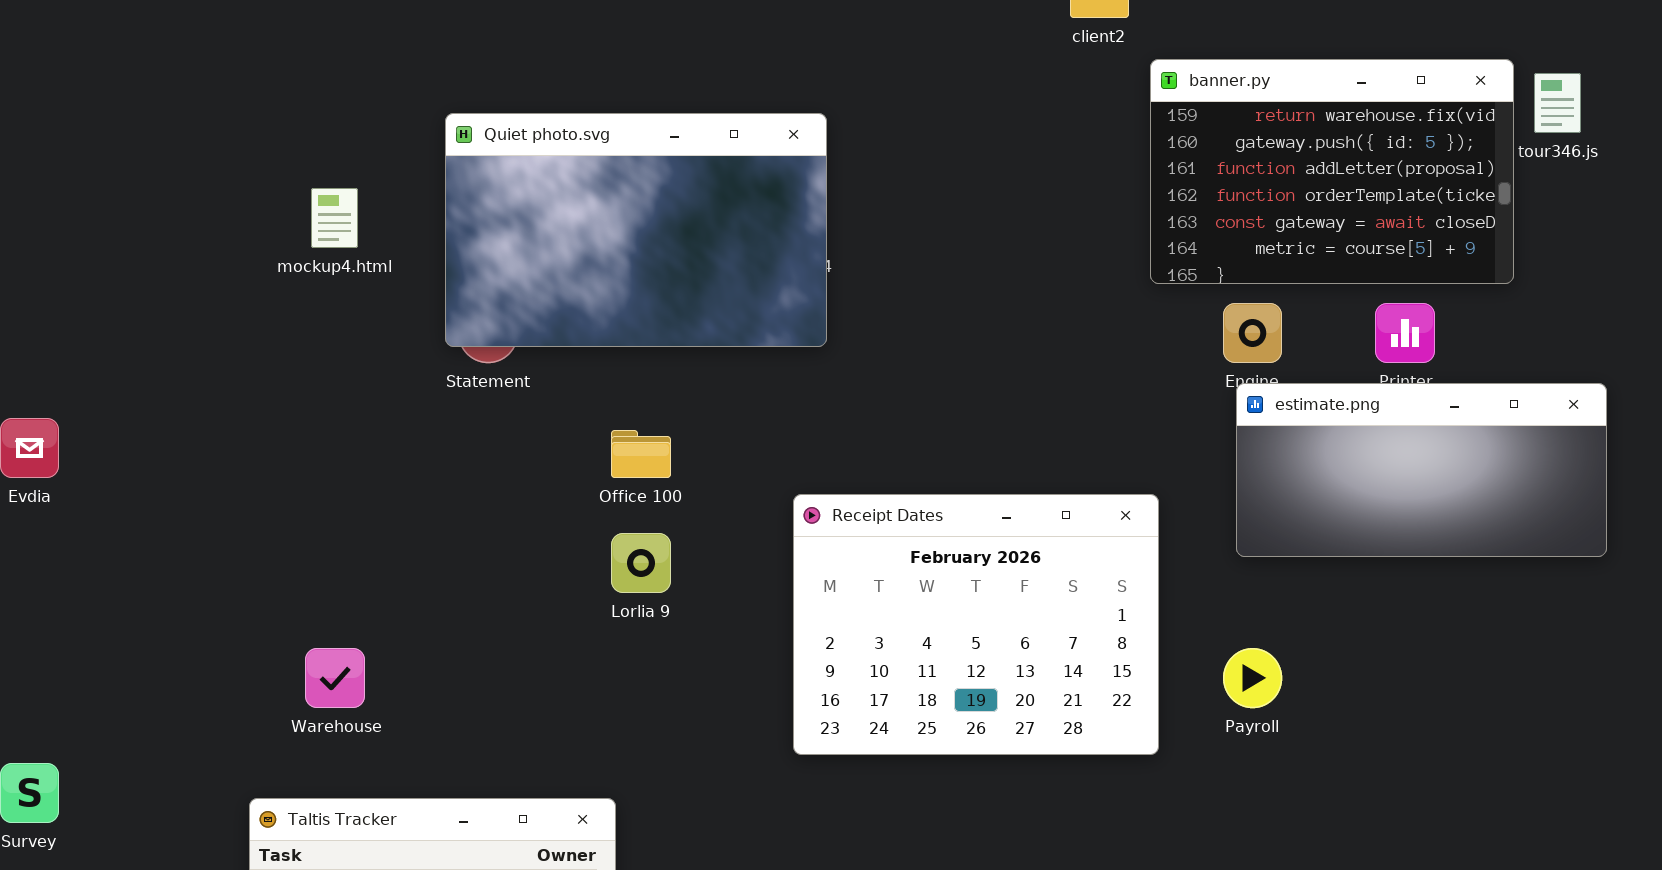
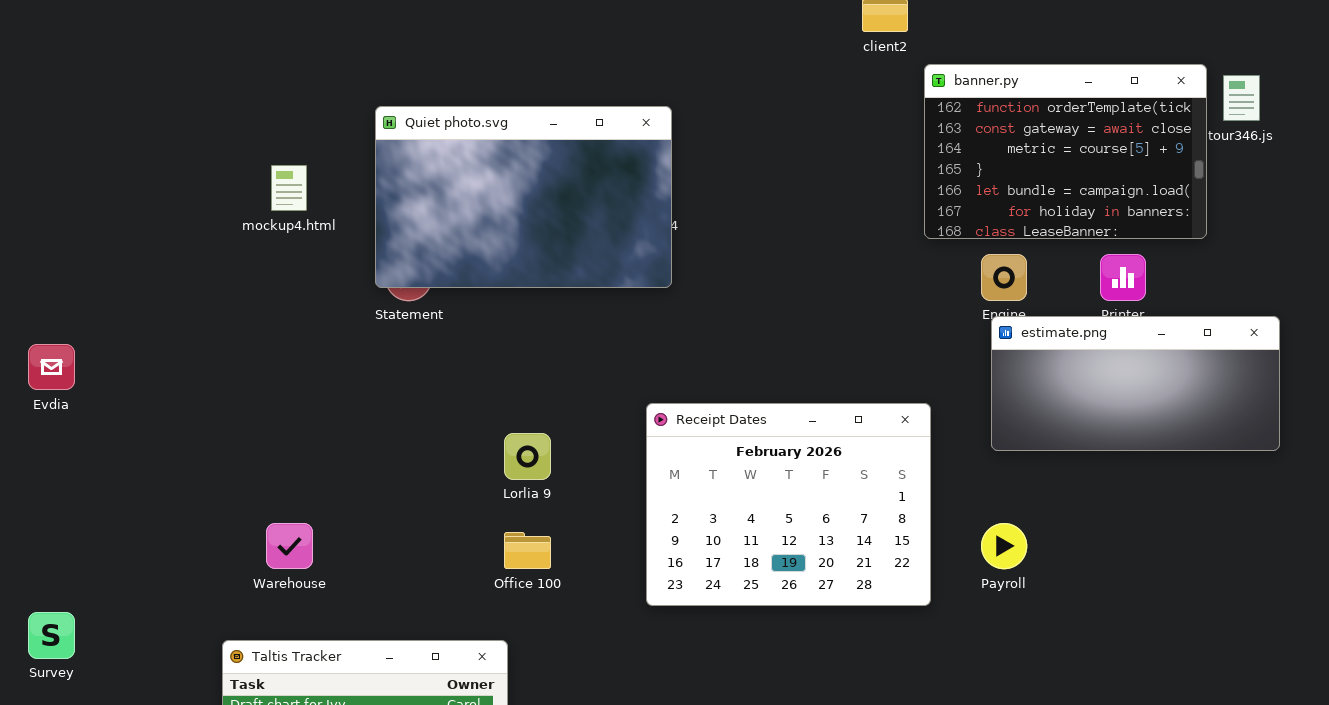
banner.py: [1150,59,1514,284] -> [924,64,1207,239], scrolled down 3 rows
Office 100: [611,430,671,478] -> [504,532,551,569], moved

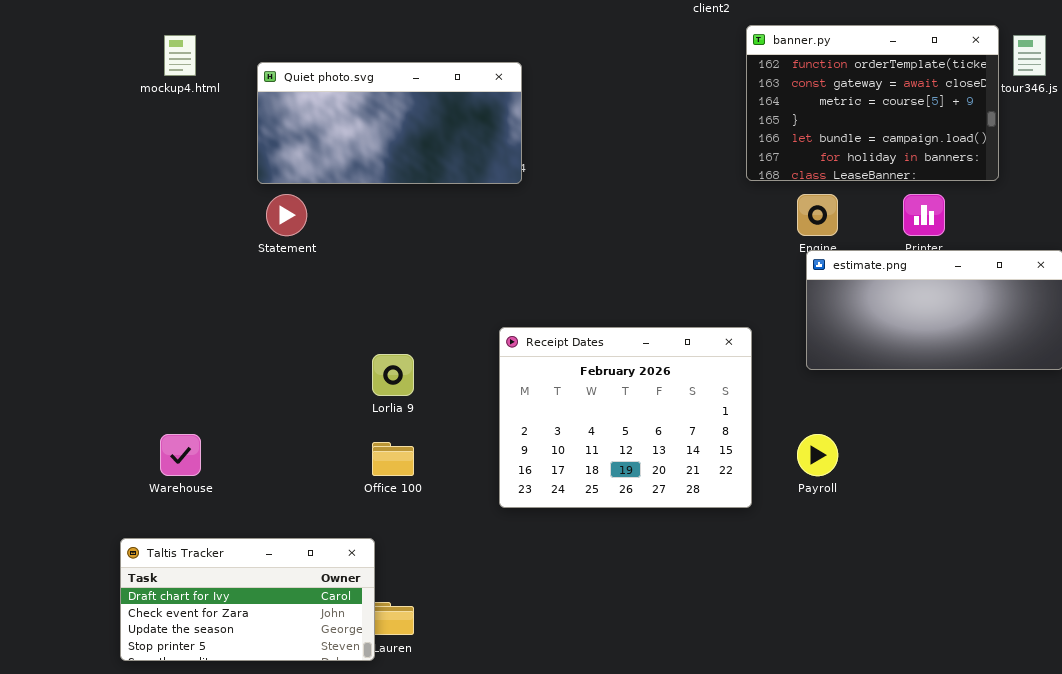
Quiet photo.svg: [375,106,672,288] -> [257,62,522,184], resized
mockup4.html: [271,165,307,211] -> [164,35,196,76], moved

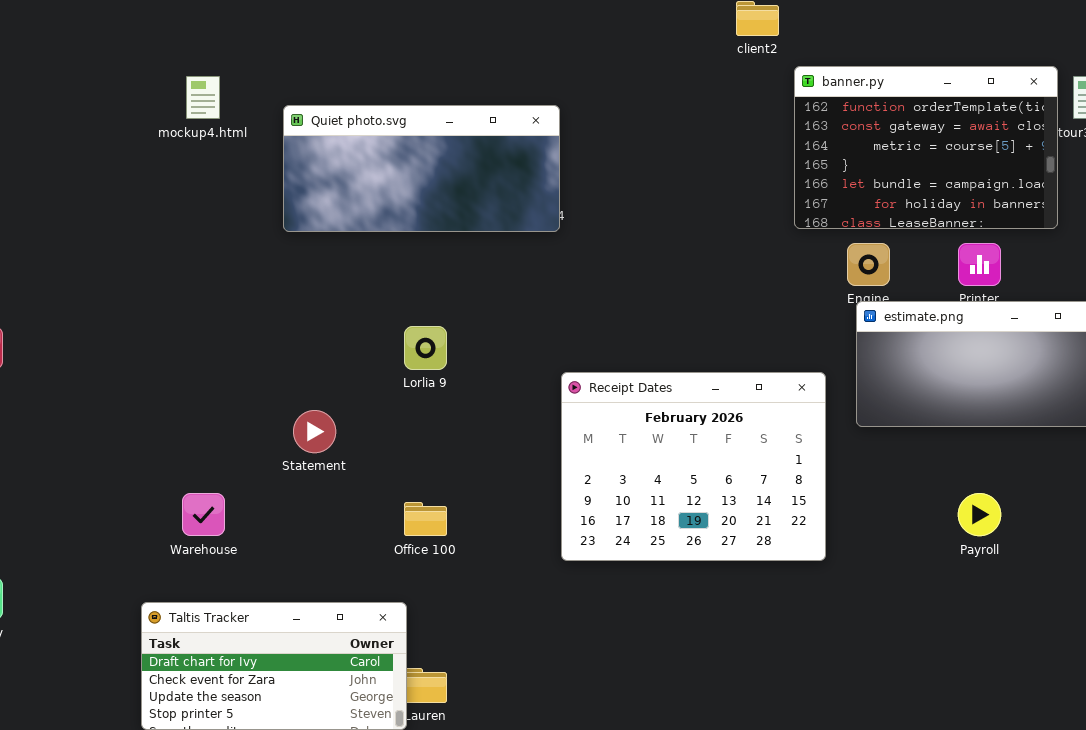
Statement: [266,194,307,236] -> [293,410,336,453], moved
Receipt Dates: [499,327,752,508] -> [561,372,826,561], moved
Lorlia 9: [372,354,414,396] -> [404,326,447,370], moved
Payroll: [797,434,838,476] -> [958,493,1001,536], moved

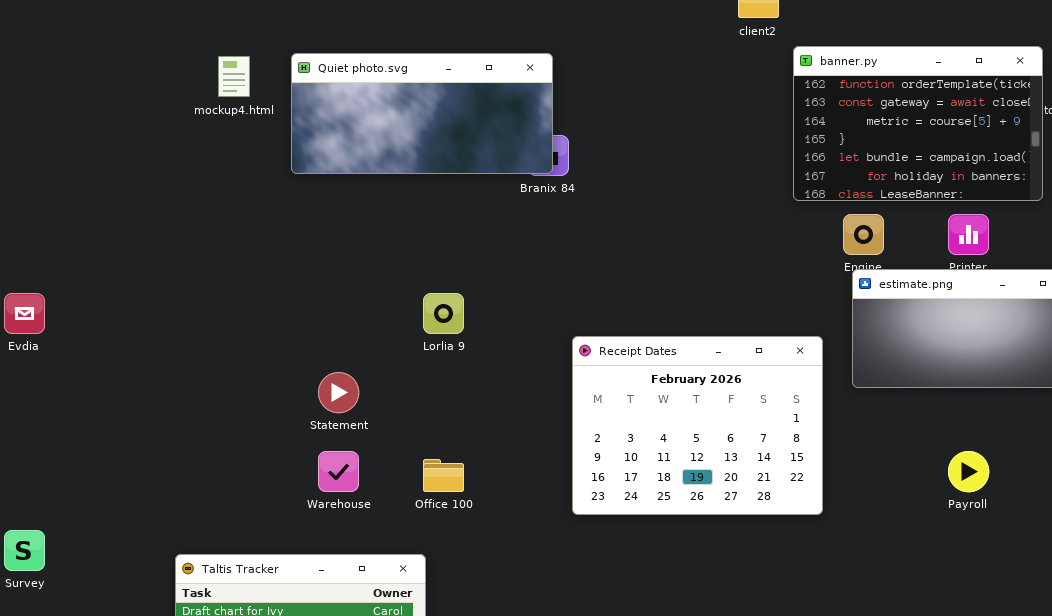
Quiet photo.svg: [283,105,560,232] -> [291,53,553,174], moved
Warehouse: [182,493,225,536] -> [318,451,359,492], moved

